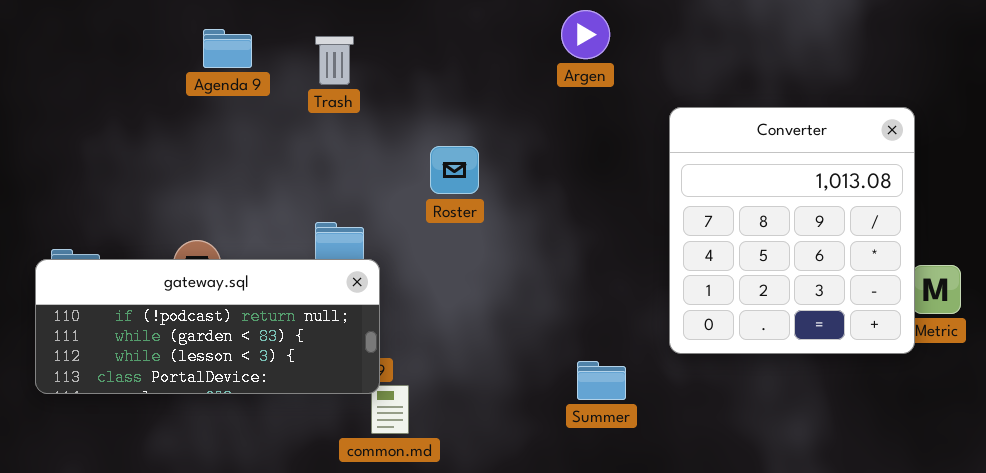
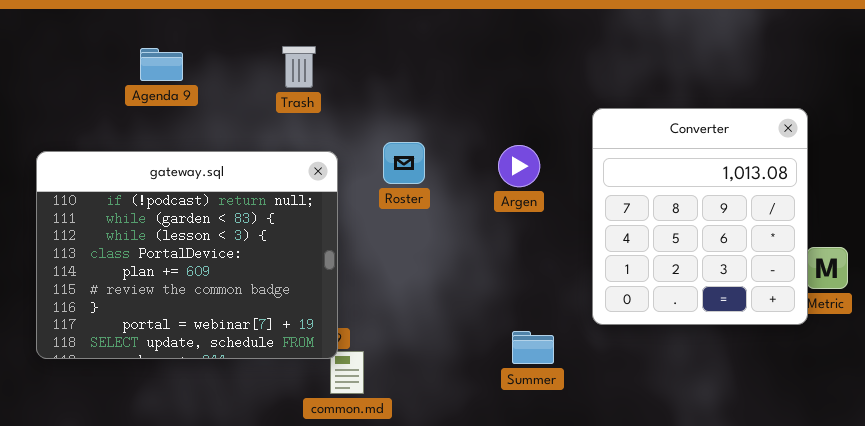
Argen: [561,10,610,59] -> [498,145,540,187], moved
Agenda 9: [203,29,252,68] -> [140,48,183,81], moved
gateway.sql: [35,259,380,394] -> [36,151,338,359], resized

